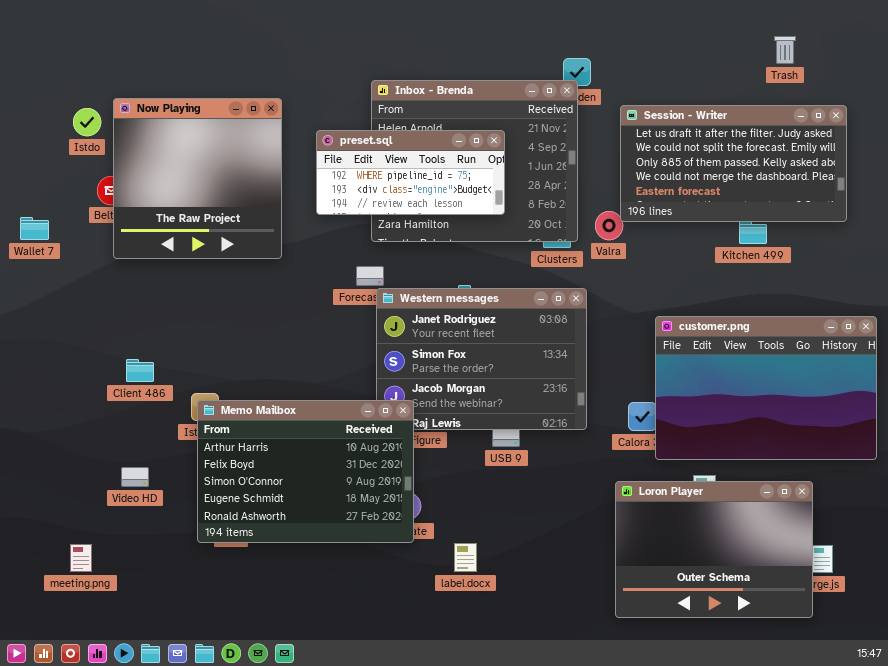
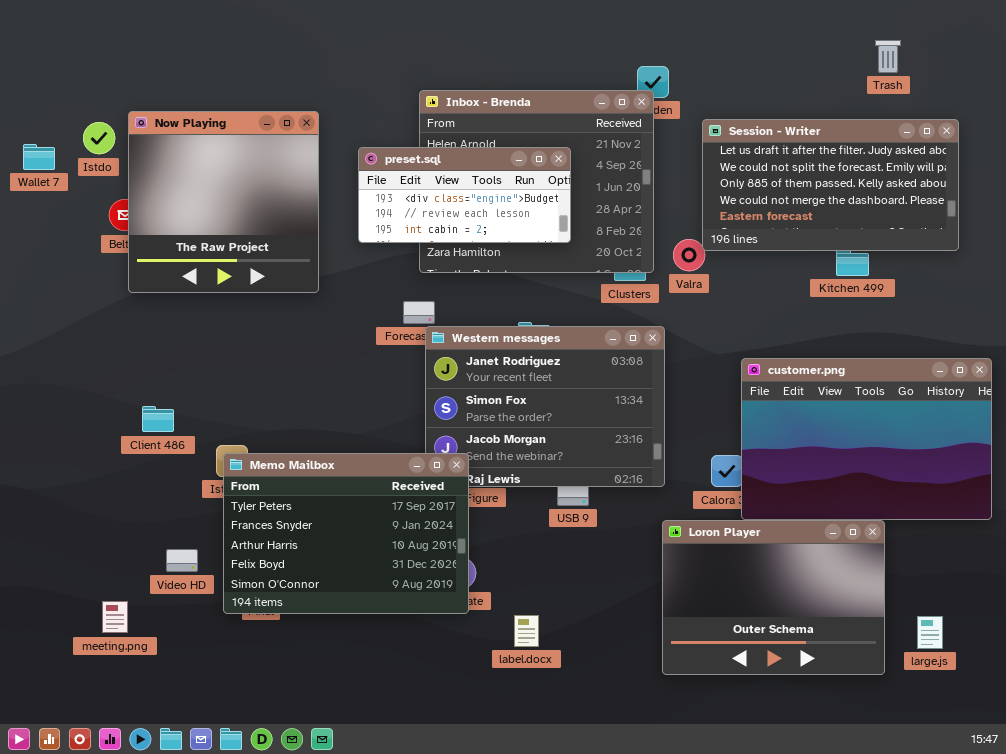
preset.sql: [316,130,505,215] -> [358,147,571,243], scrolled down 1 row
Wallet 7: [20,217,49,240] -> [23,144,55,170], moved
Memo Mailbox: [197,400,414,543] -> [223,453,469,614], scrolled up 2 rows
Video HD: [121,467,149,487] -> [166,549,198,572], moved
Loron Player: [615,481,813,618] -> [662,520,885,675], moved
meeting.png: [70,544,92,572] -> [102,601,128,633], moved

